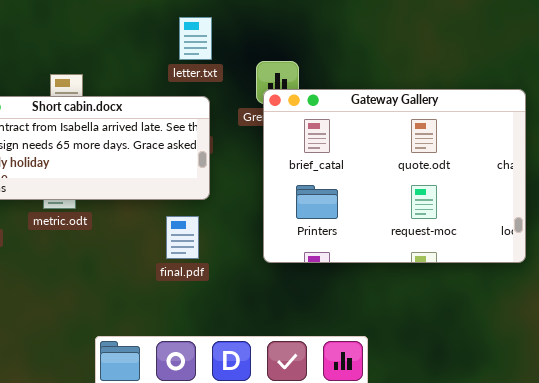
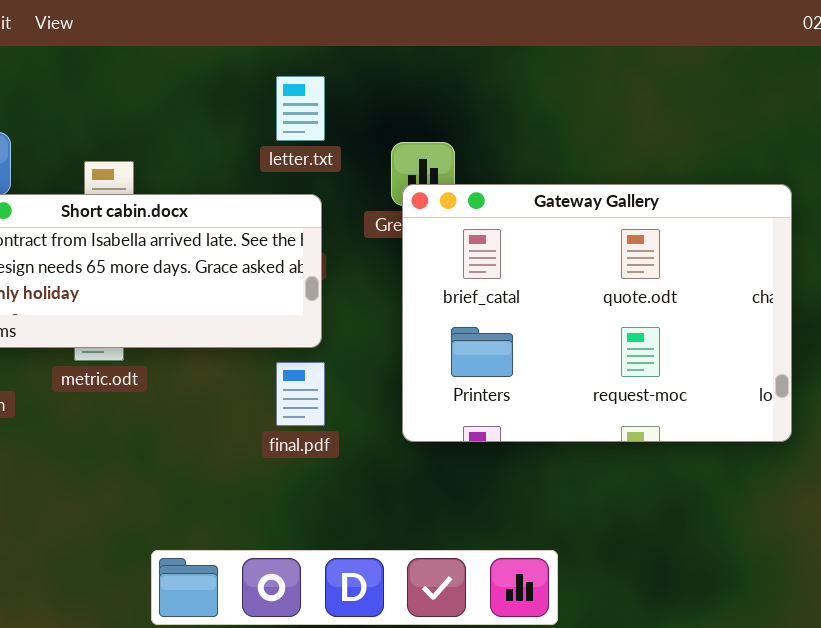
final.pdf: [166,216,199,259] -> [276,362,325,426], moved

